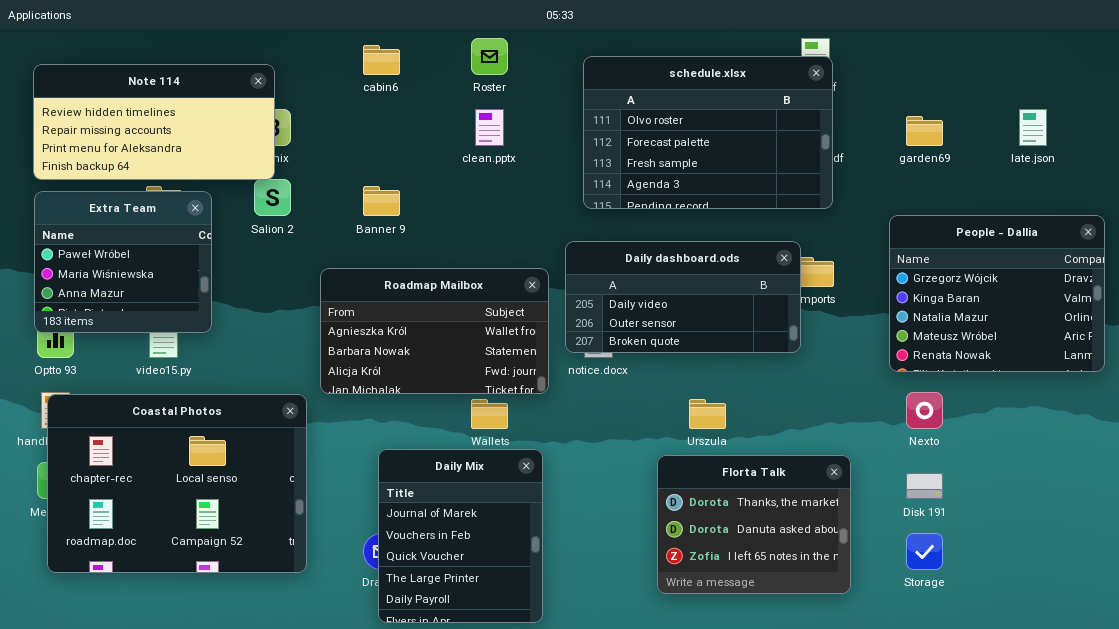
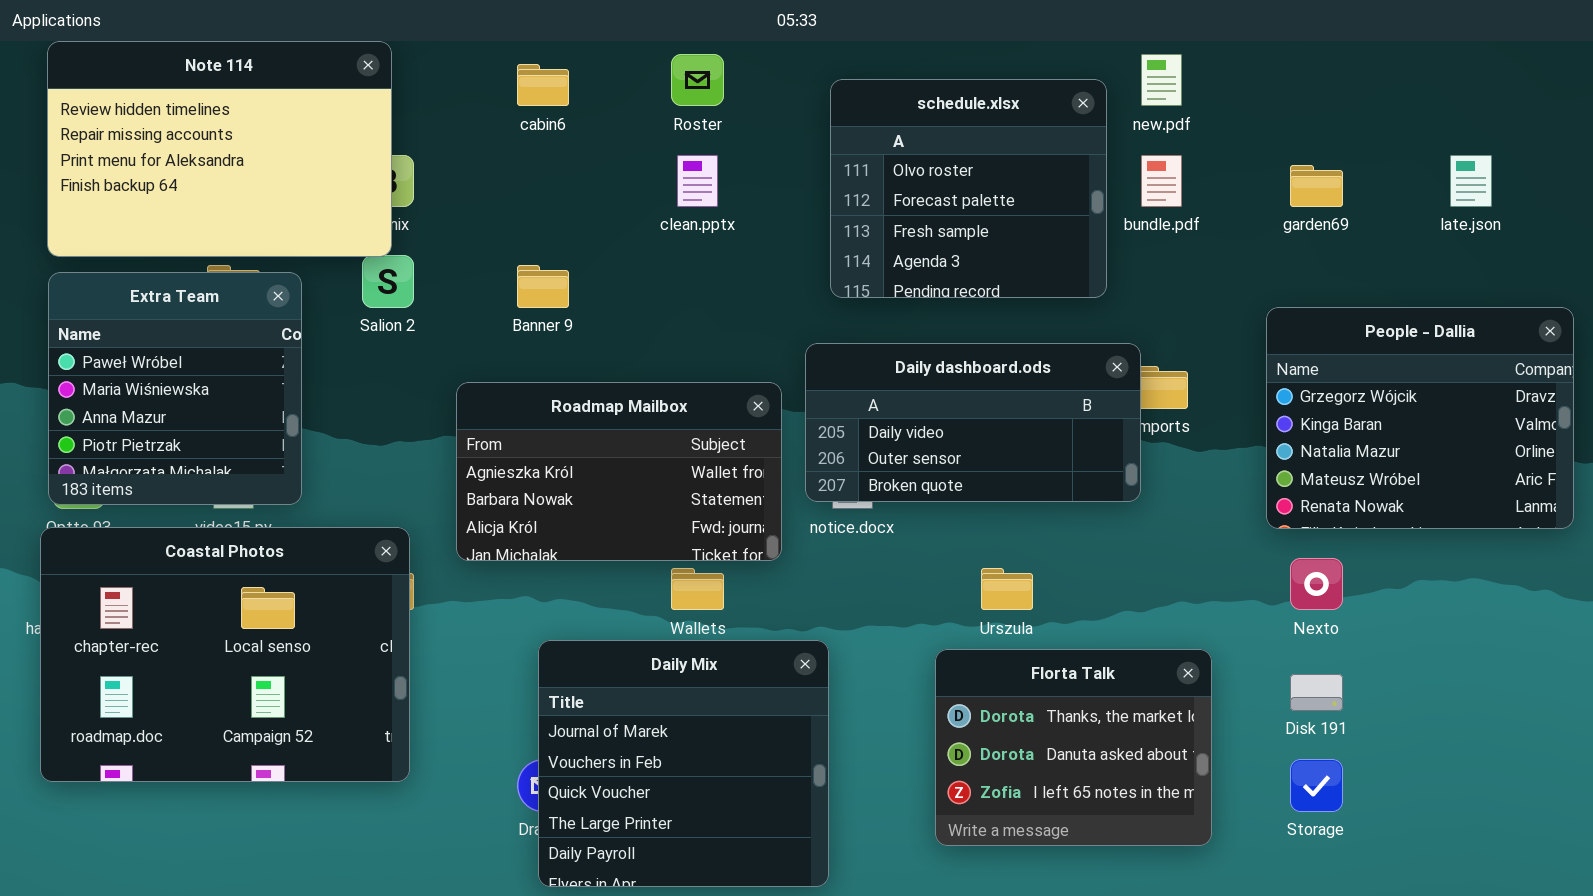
schedule.xlsx: [583,56,833,209] -> [830,79,1107,298], resized
Note 114: [33,64,275,180] -> [47,41,392,257], resized
Extra Team: [34,191,212,333] -> [48,272,302,505], resized
Coastal Photos: [47,394,307,573] -> [40,527,410,782], moved
Daily Mix: [378,449,543,623] -> [538,640,829,887], resized

